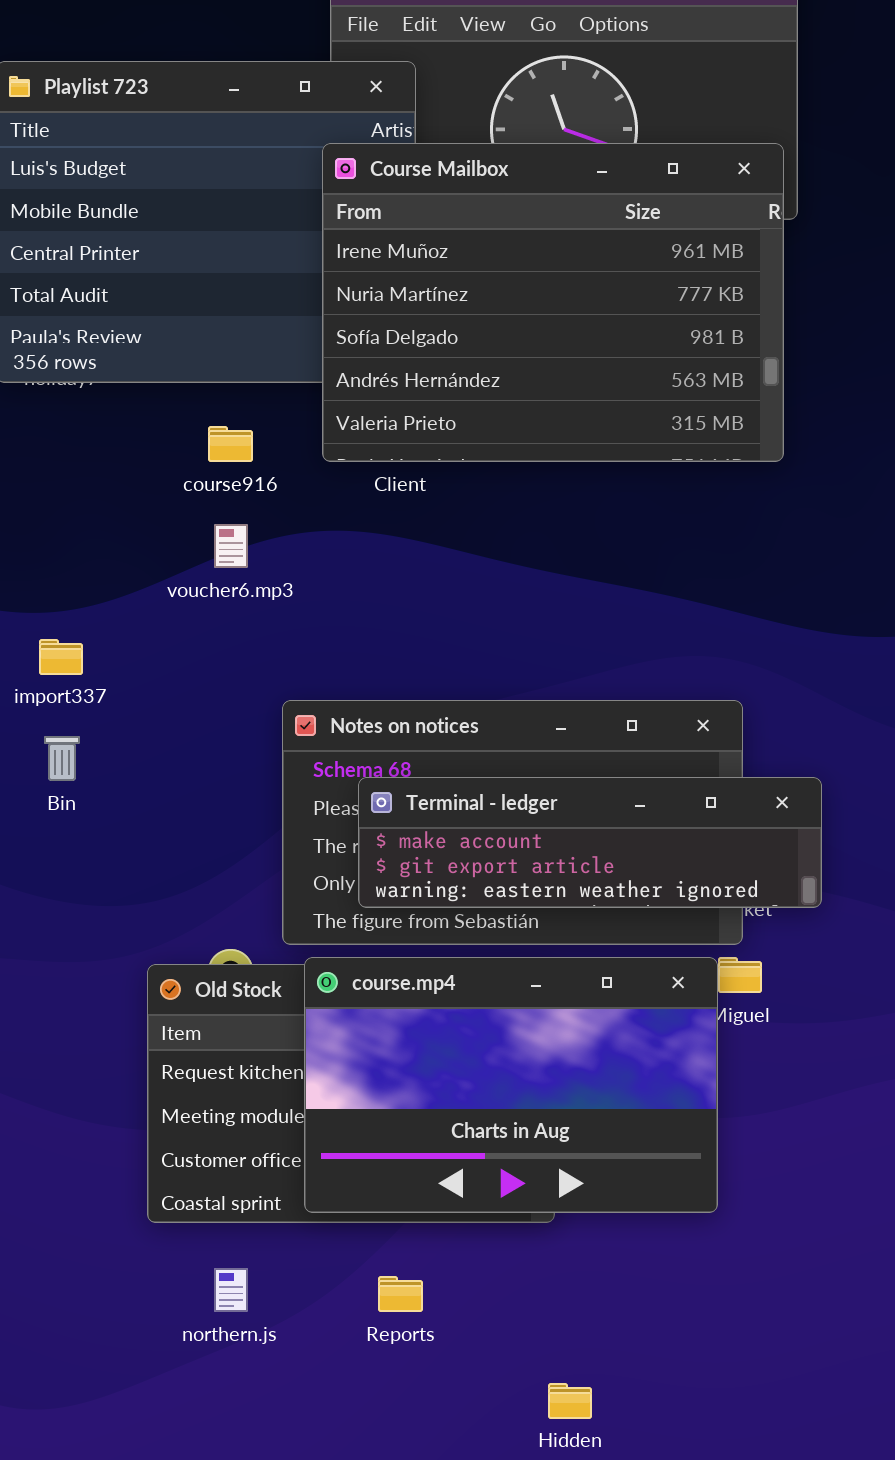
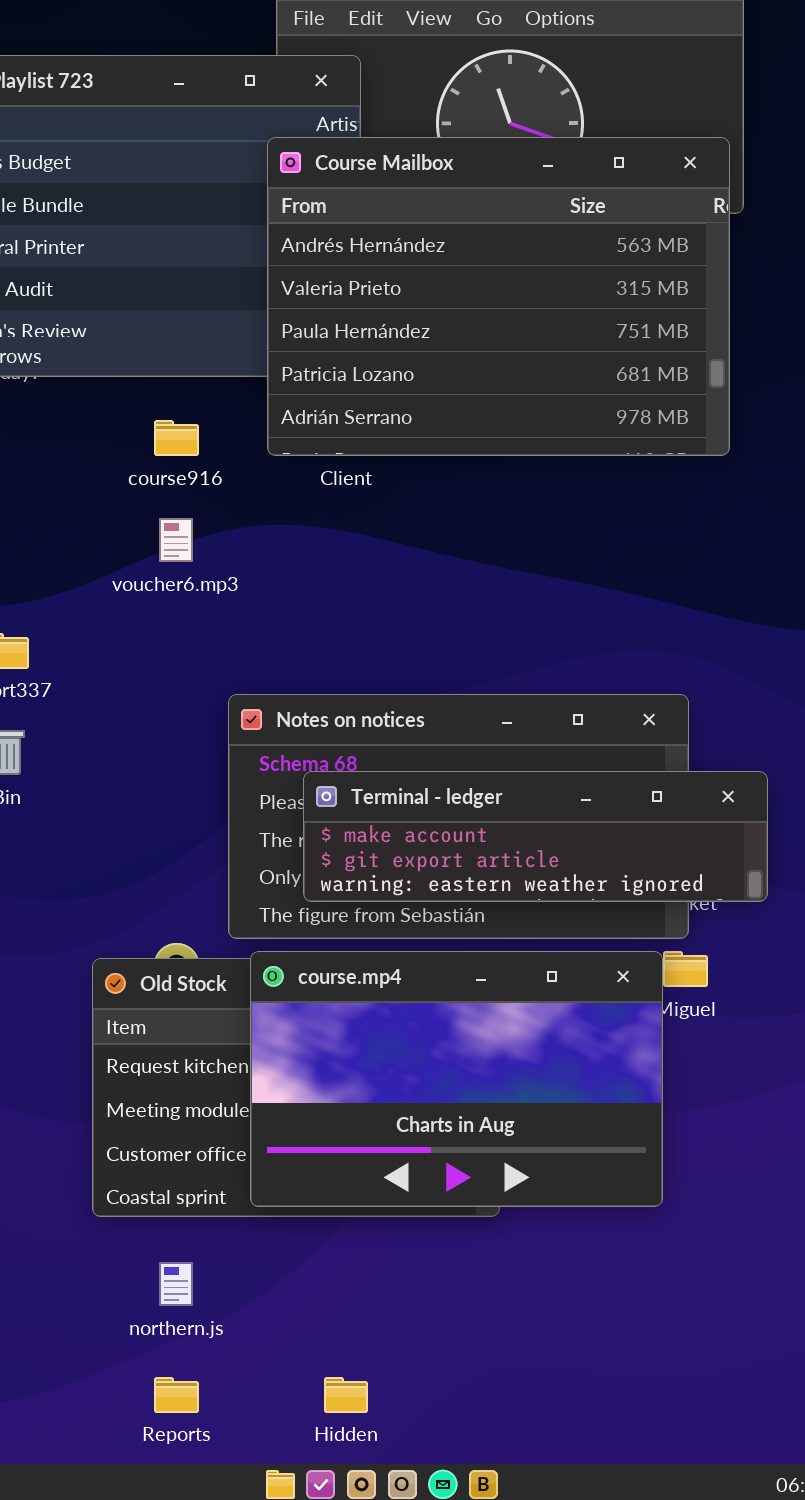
Course Mailbox: [322,143,784,462] -> [267,137,730,456], scrolled down 3 rows
Reports: [378,1276,423,1312] -> [154,1377,199,1413], moved
Hidden: [548,1383,592,1419] -> [324,1377,368,1413], moved

